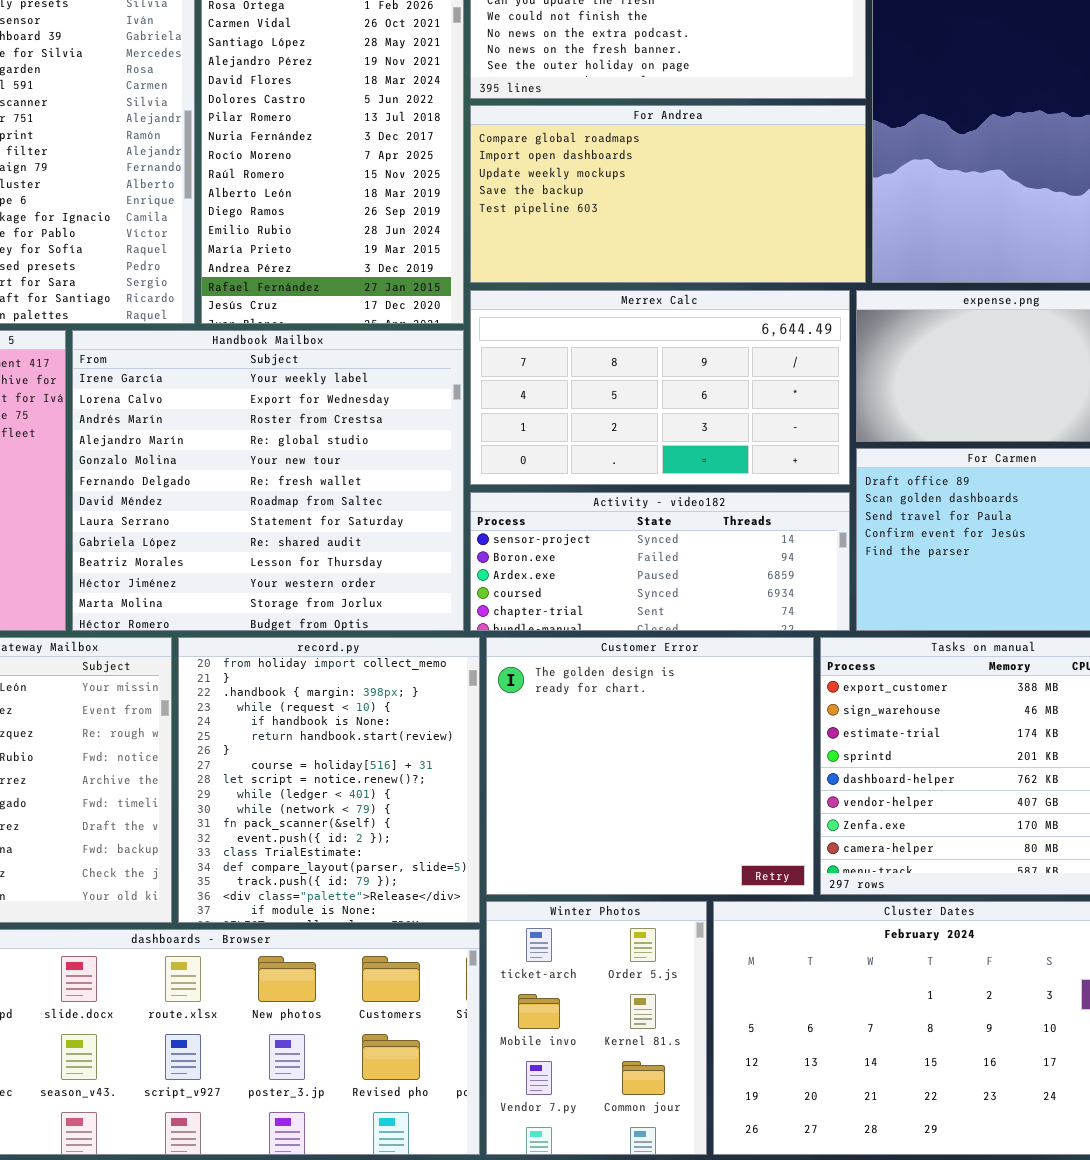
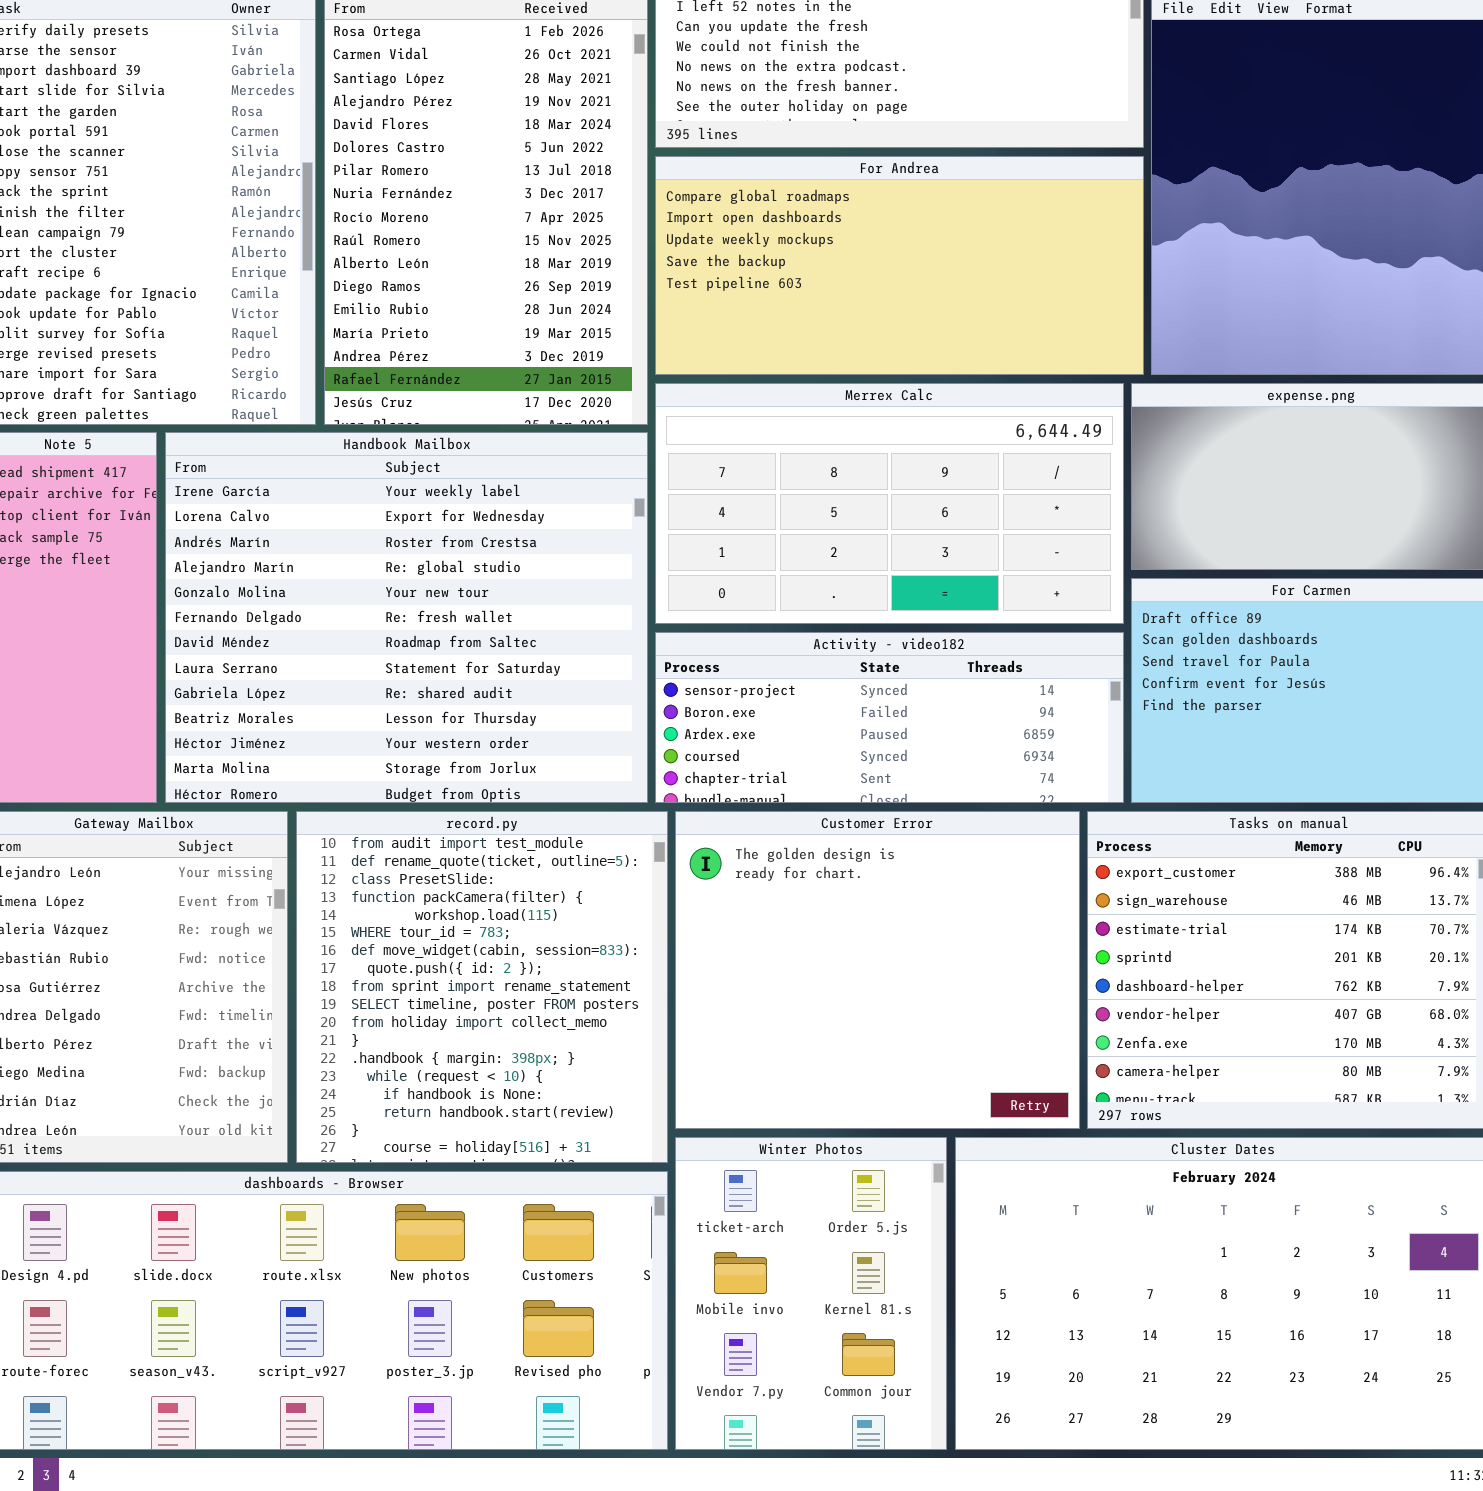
record.py: [178,637,480,923] -> [296,811,668,1163], scrolled up 10 rows

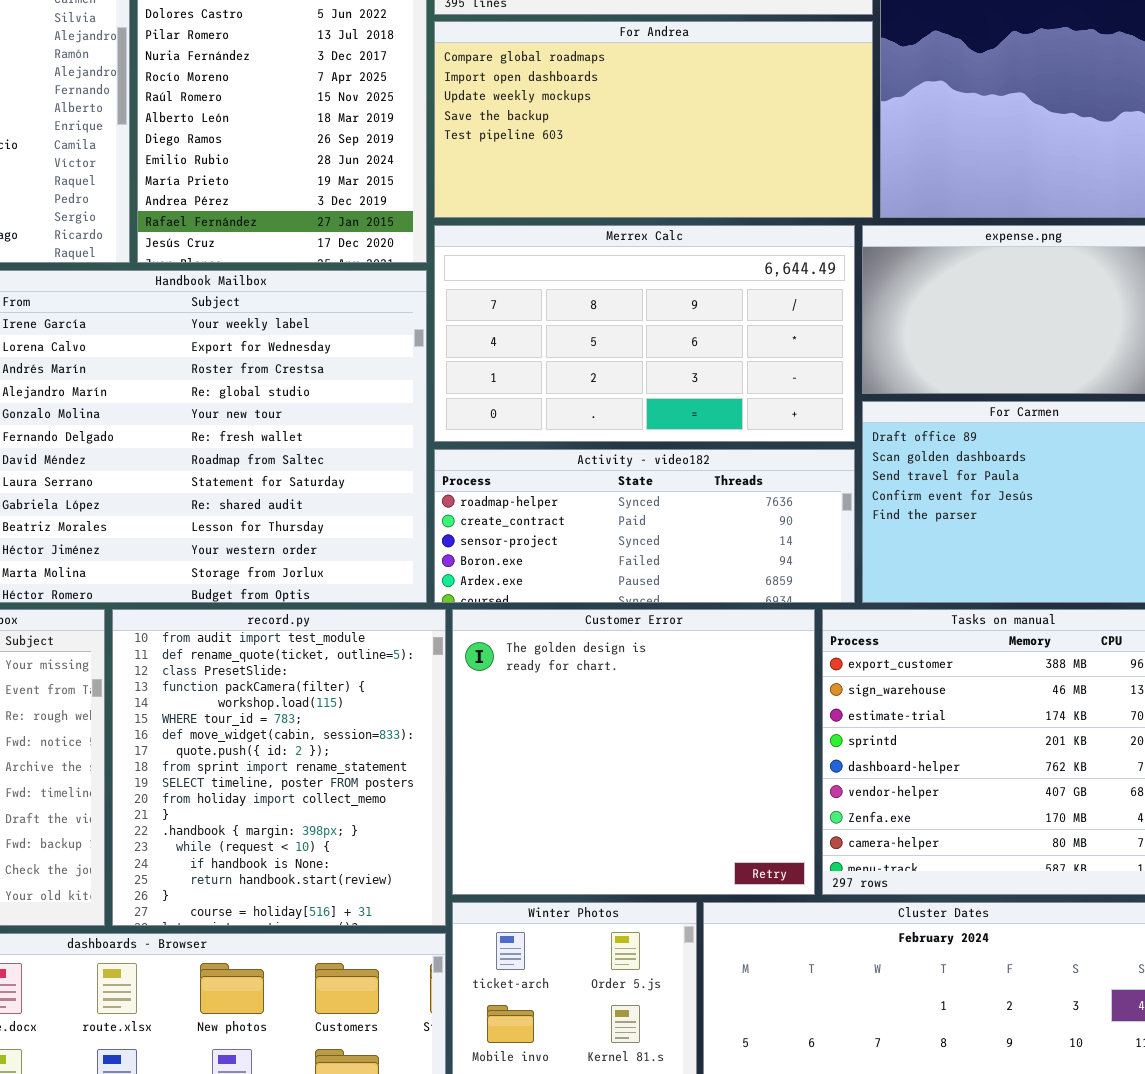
Activity - video182: [655,632,1124,803] -> [434,449,855,603], scrolled up 2 rows

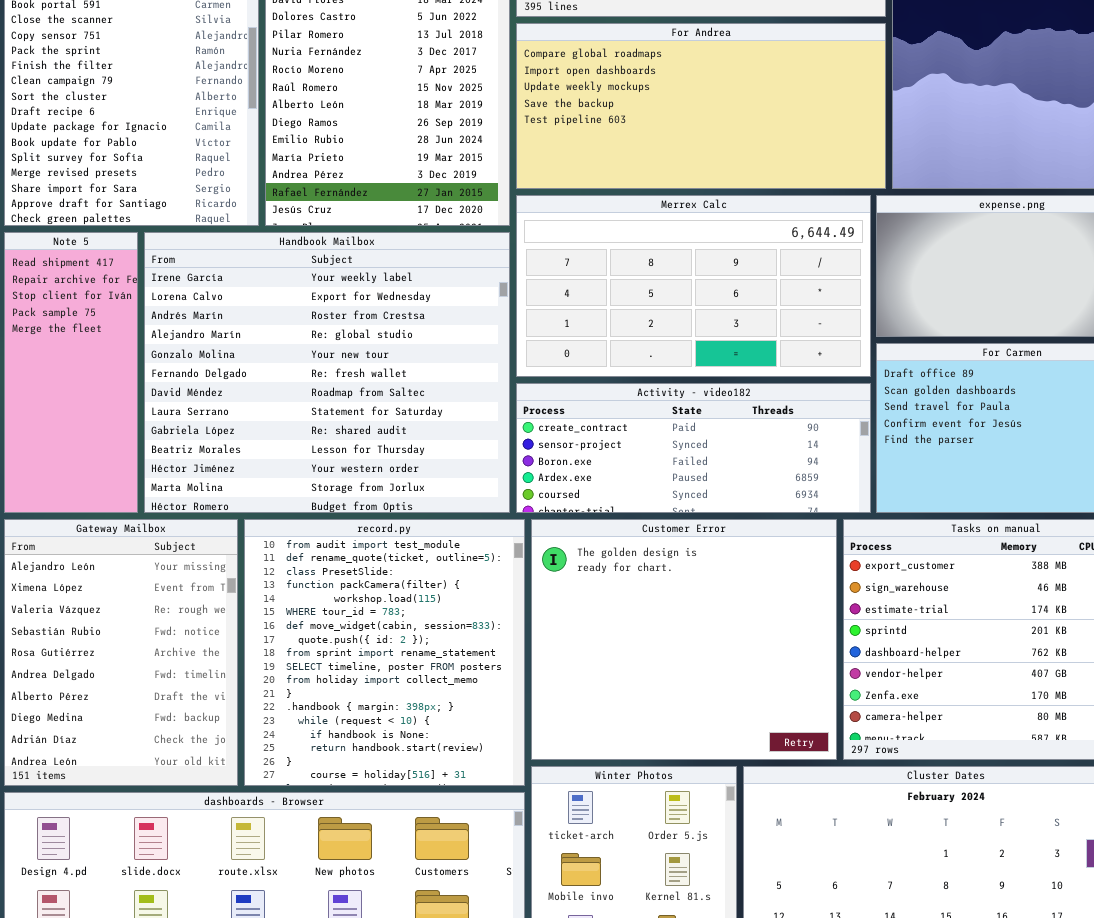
Activity - video182: [434,449,855,603] -> [516,383,871,513], scrolled down 1 row

